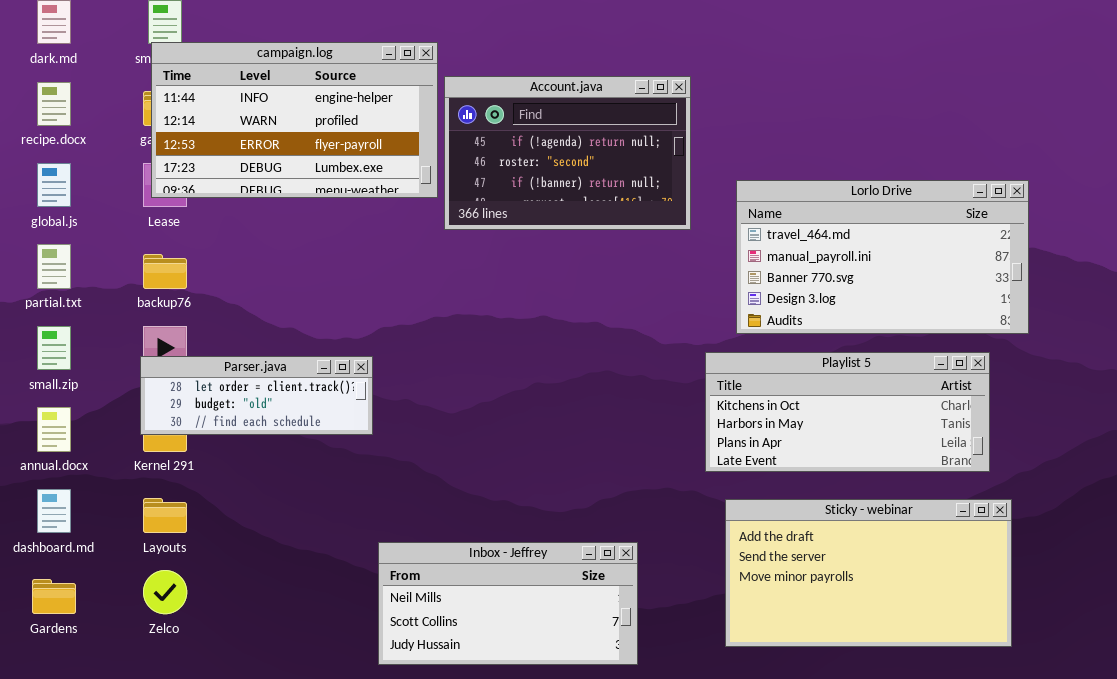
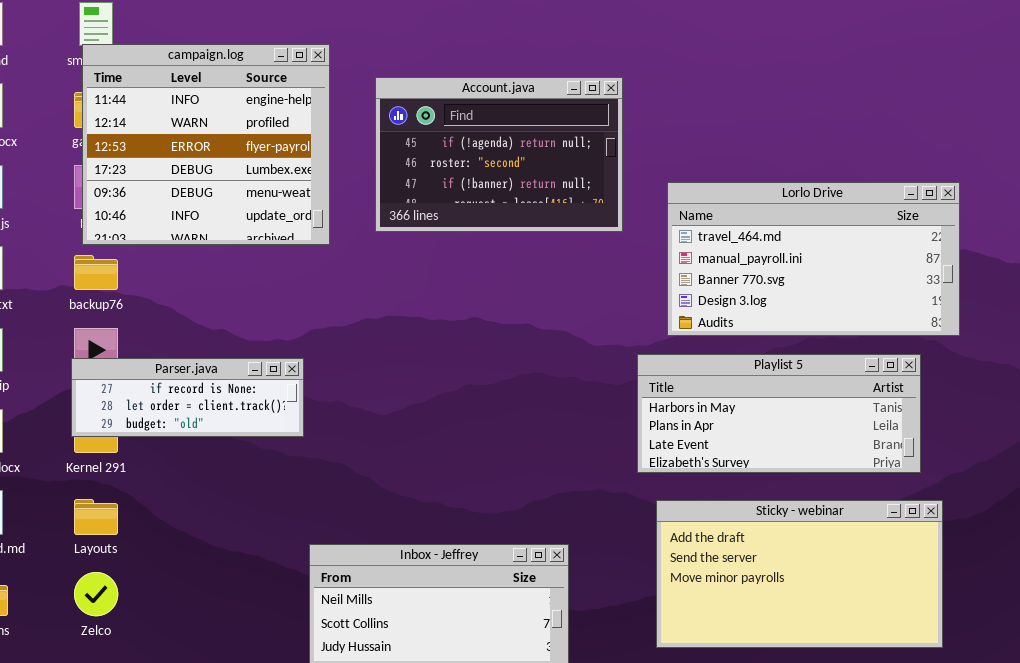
campaign.log: [151,42,438,198] -> [82,44,330,245], resized
Playlist 5: [705,352,990,472] -> [637,354,921,473], scrolled down 1 row
Parser.java: [140,356,373,435] -> [71,358,304,437], scrolled up 1 row

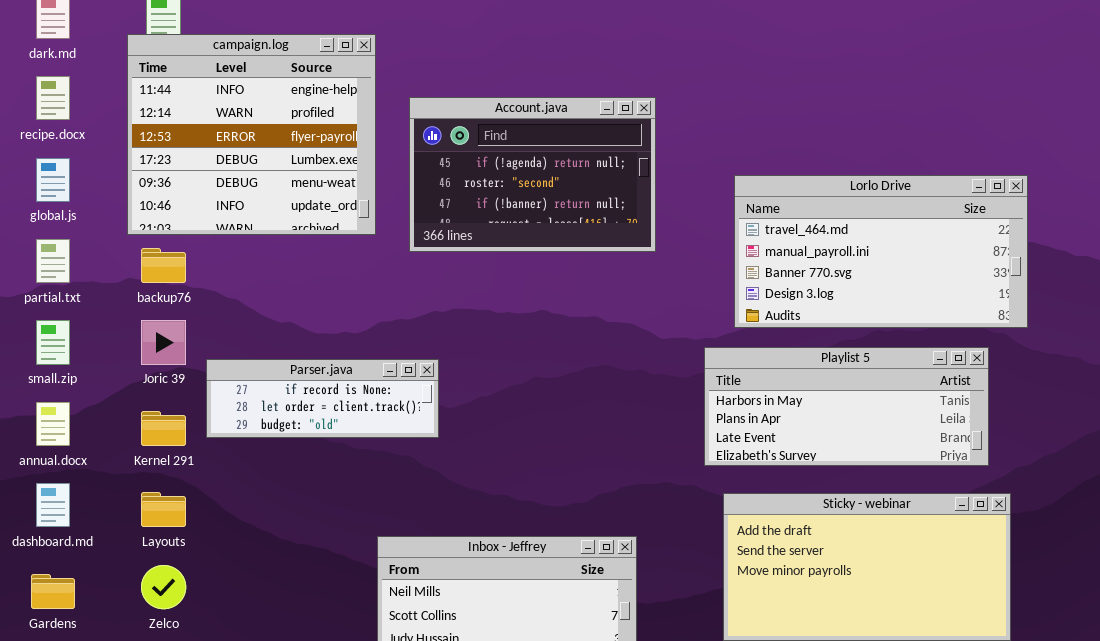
campaign.log: [82,44,330,245] -> [127,34,376,235], moved
Account.java: [375,77,623,232] -> [409,97,656,252], moved
Parser.java: [71,358,304,437] -> [206,359,439,438], moved

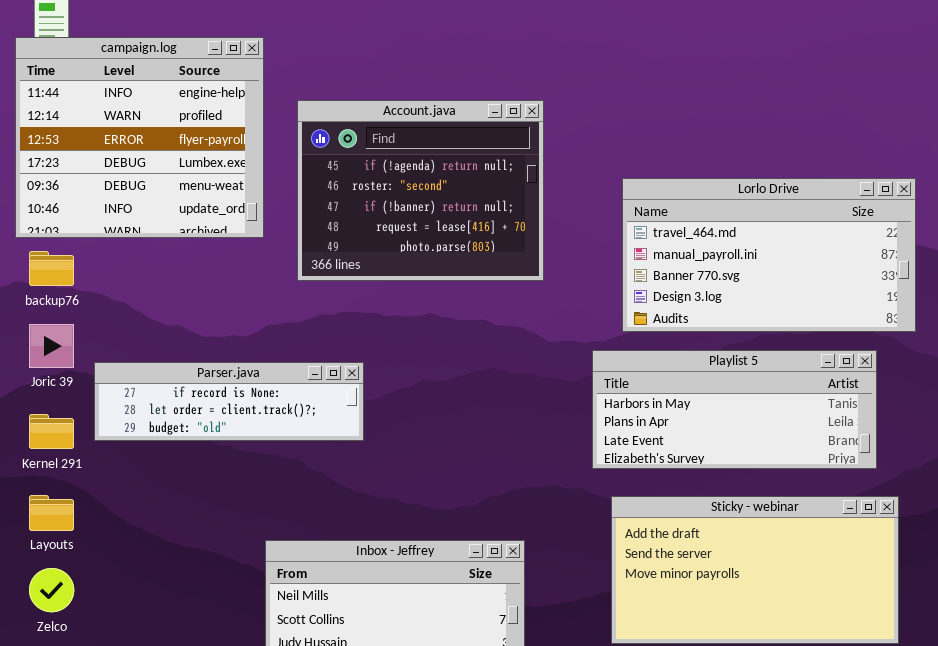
Account.java: [409,97,656,252] -> [297,100,544,281], resized
Parser.java: [206,359,439,438] -> [94,362,364,441], resized

